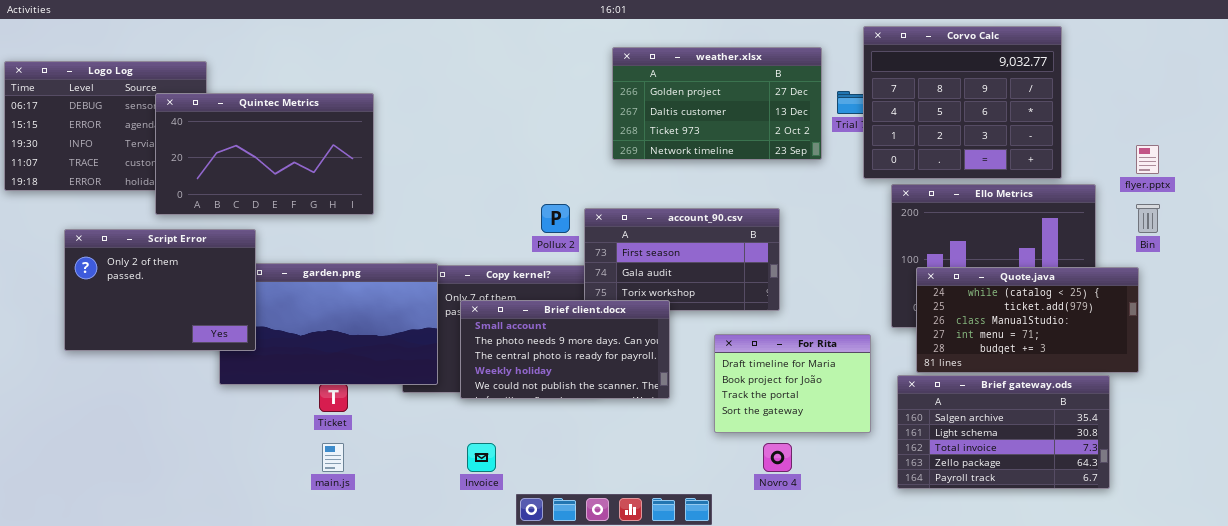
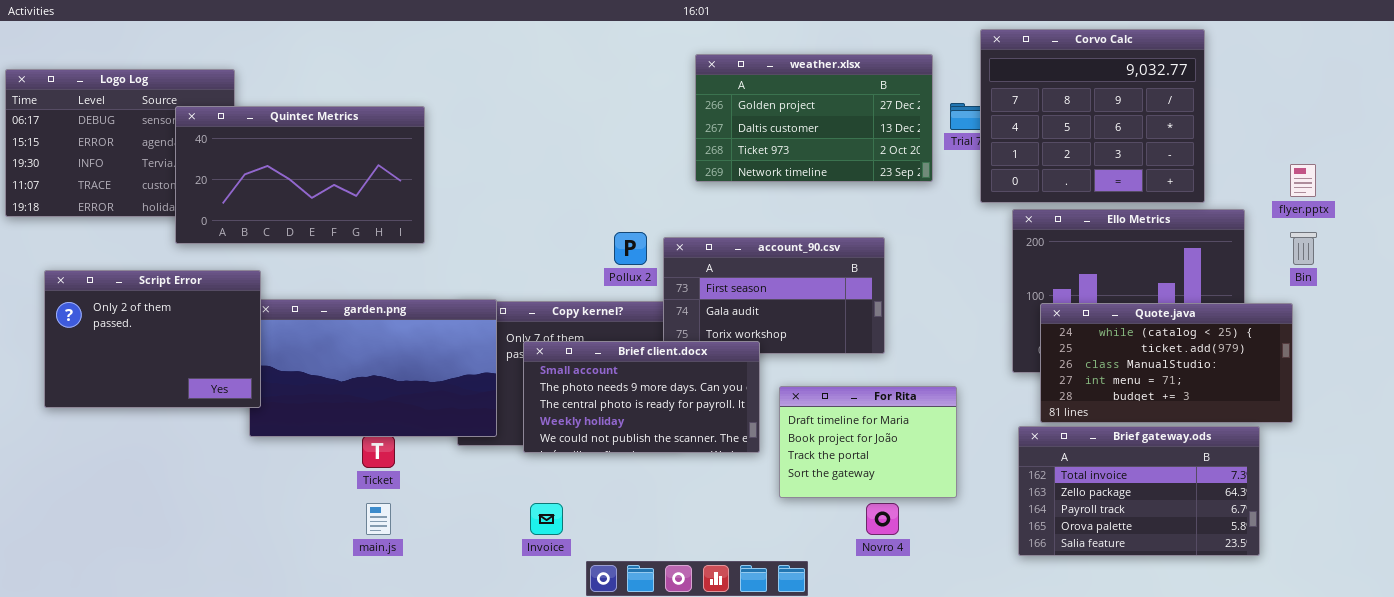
Script Error: [64,229,256,351] -> [44,270,261,408], moved
For Rita: [714,334,871,433] -> [779,386,957,498], moved
Brief gateway.ods: [897,375,1110,489] -> [1018,426,1260,556], scrolled down 2 rows

